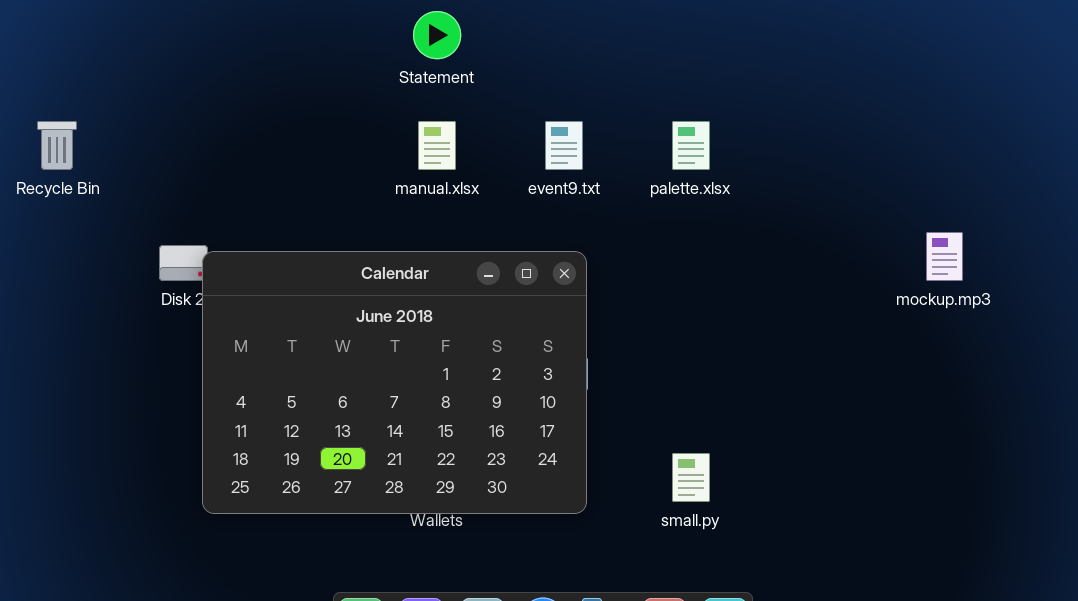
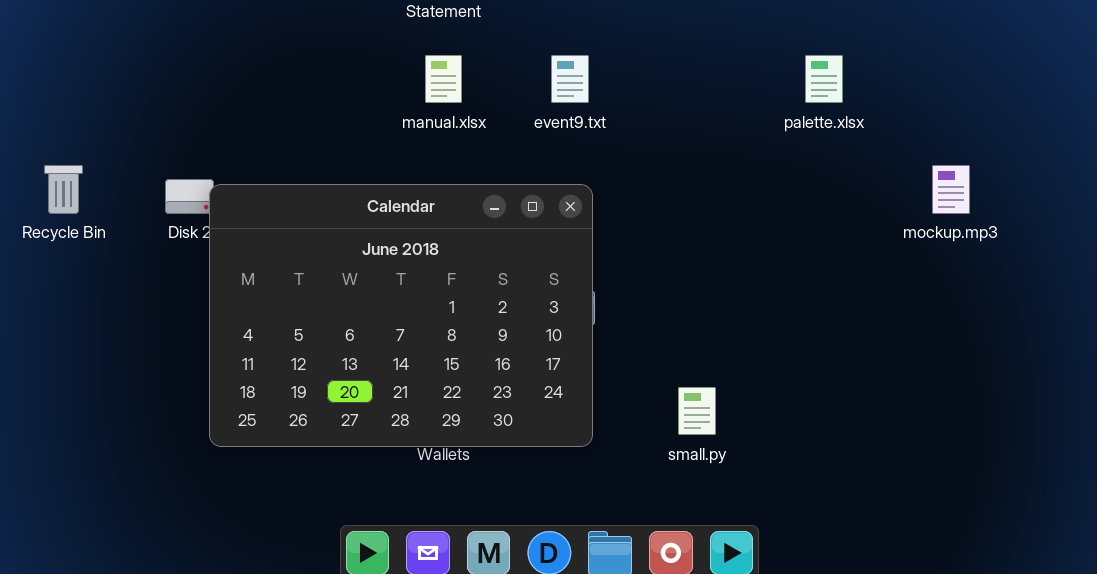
Recycle Bin: [37,121,77,170] -> [44,165,83,214], moved
palette.xlsx: [672,121,710,170] -> [805,55,843,103], moved

